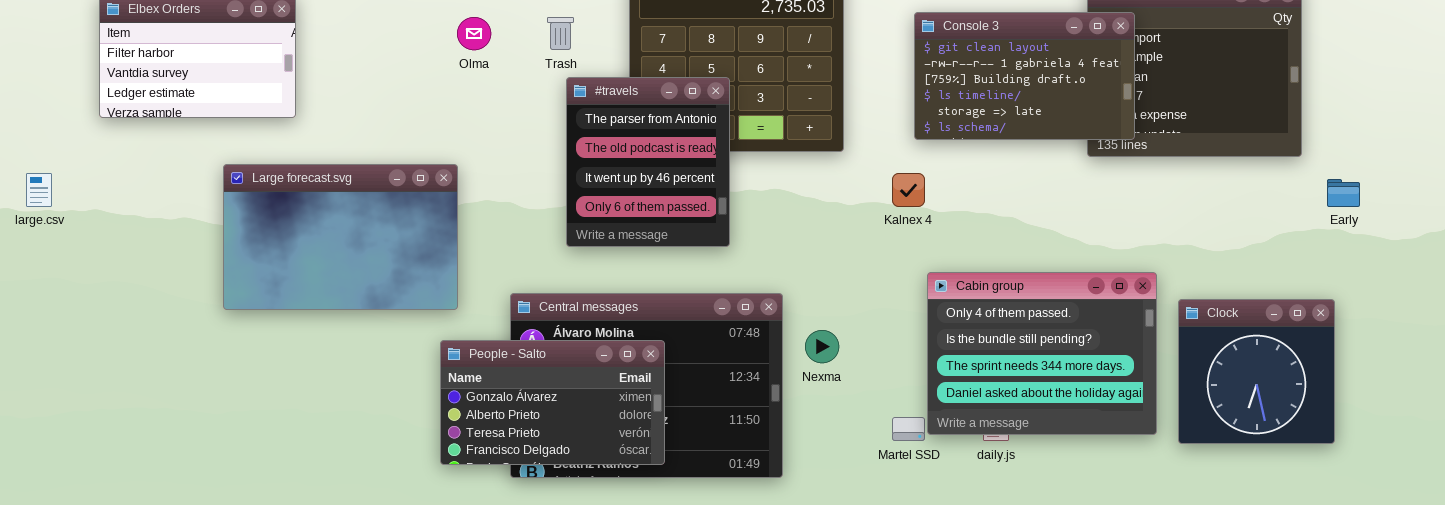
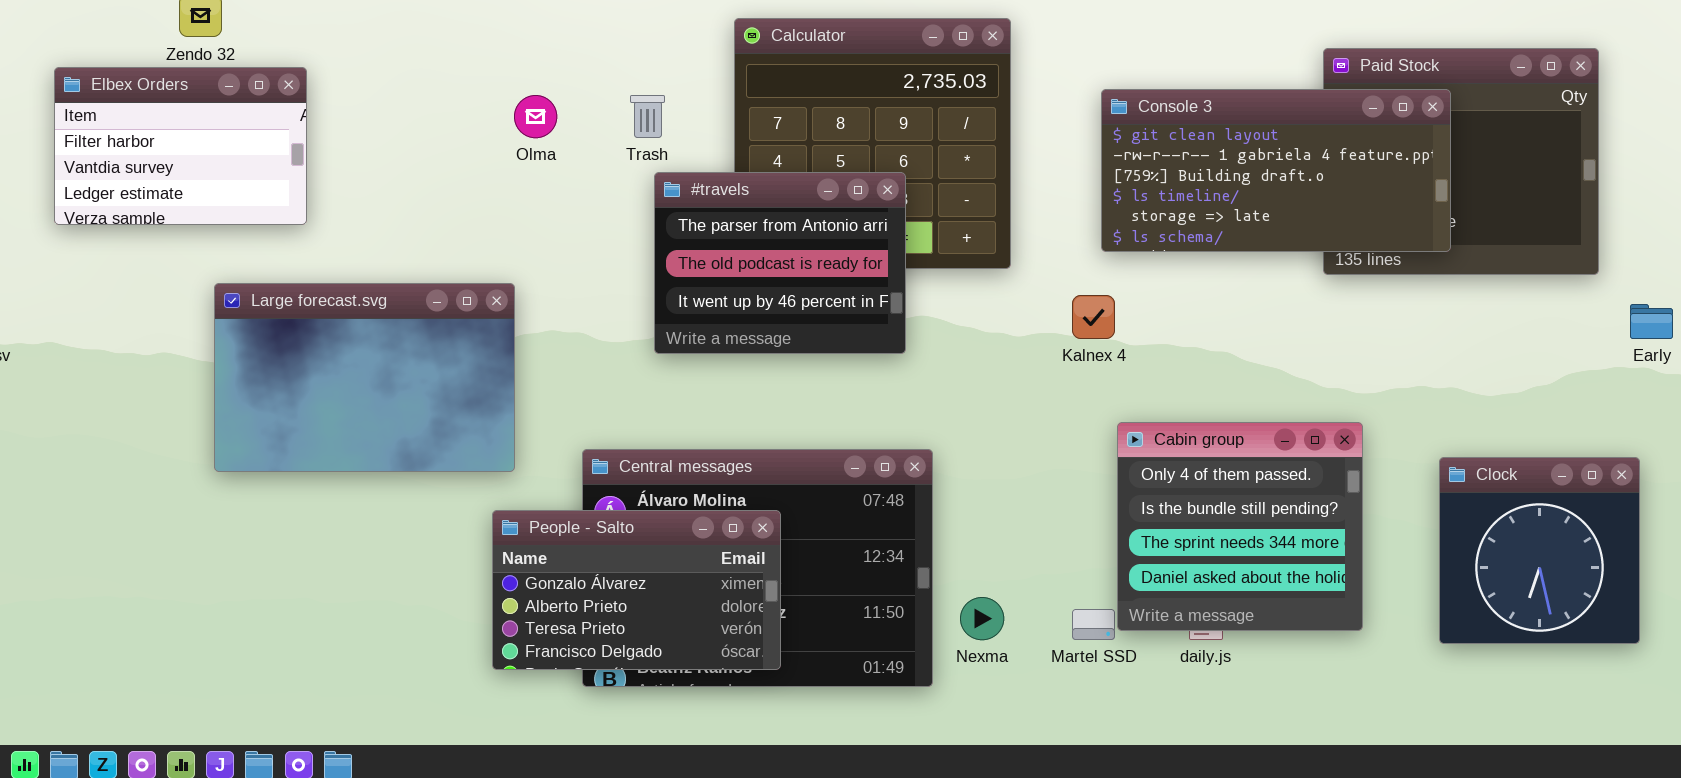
Console 3: [914,12,1135,140] -> [1101,89,1451,252], resized
#travels: [566,77,730,247] -> [654,172,906,354], resized
Cabin group: [927,272,1157,435] -> [1117,422,1363,631], resized
Nexma: [805,330,839,363] -> [960,597,1004,640], moved

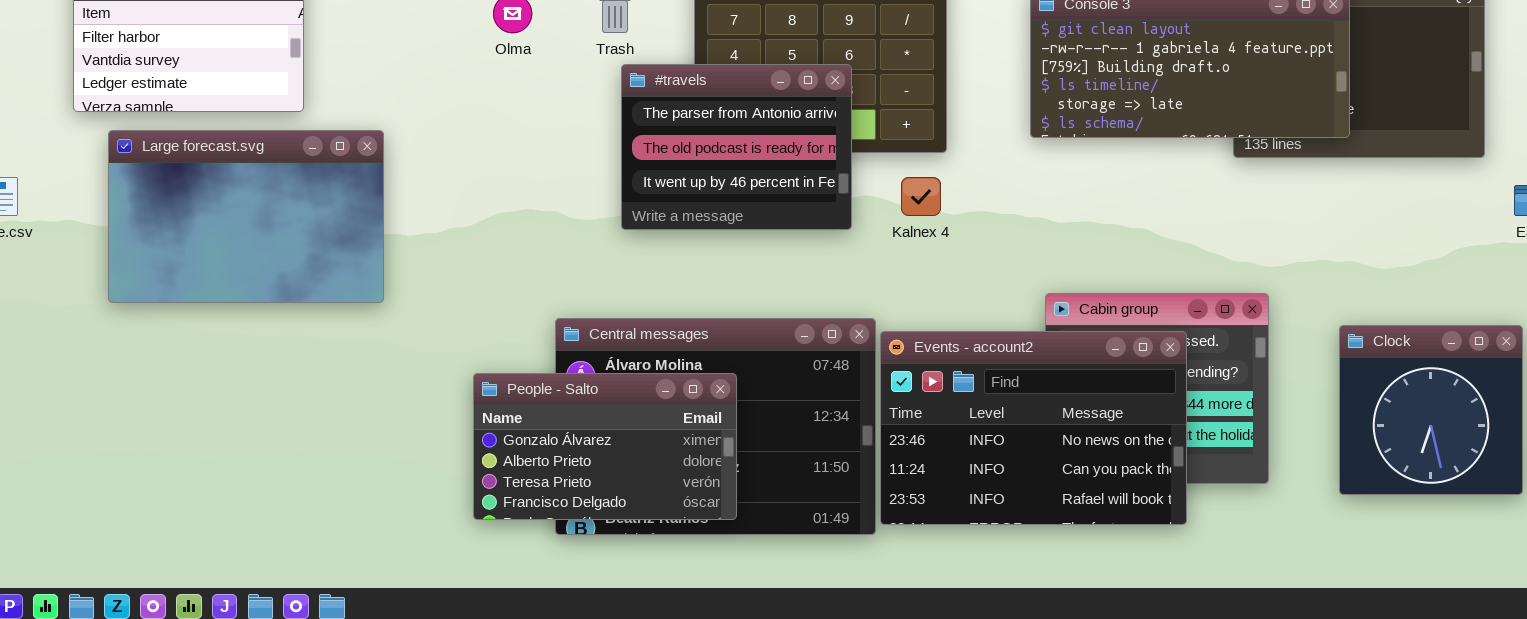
Large forecast.svg: [214,283,515,472] -> [108,130,384,303], moved
Kalnex 4: [1072,295,1115,339] -> [901,177,941,216], moved
Events - account2: none -> [880,331,1187,525], opened

